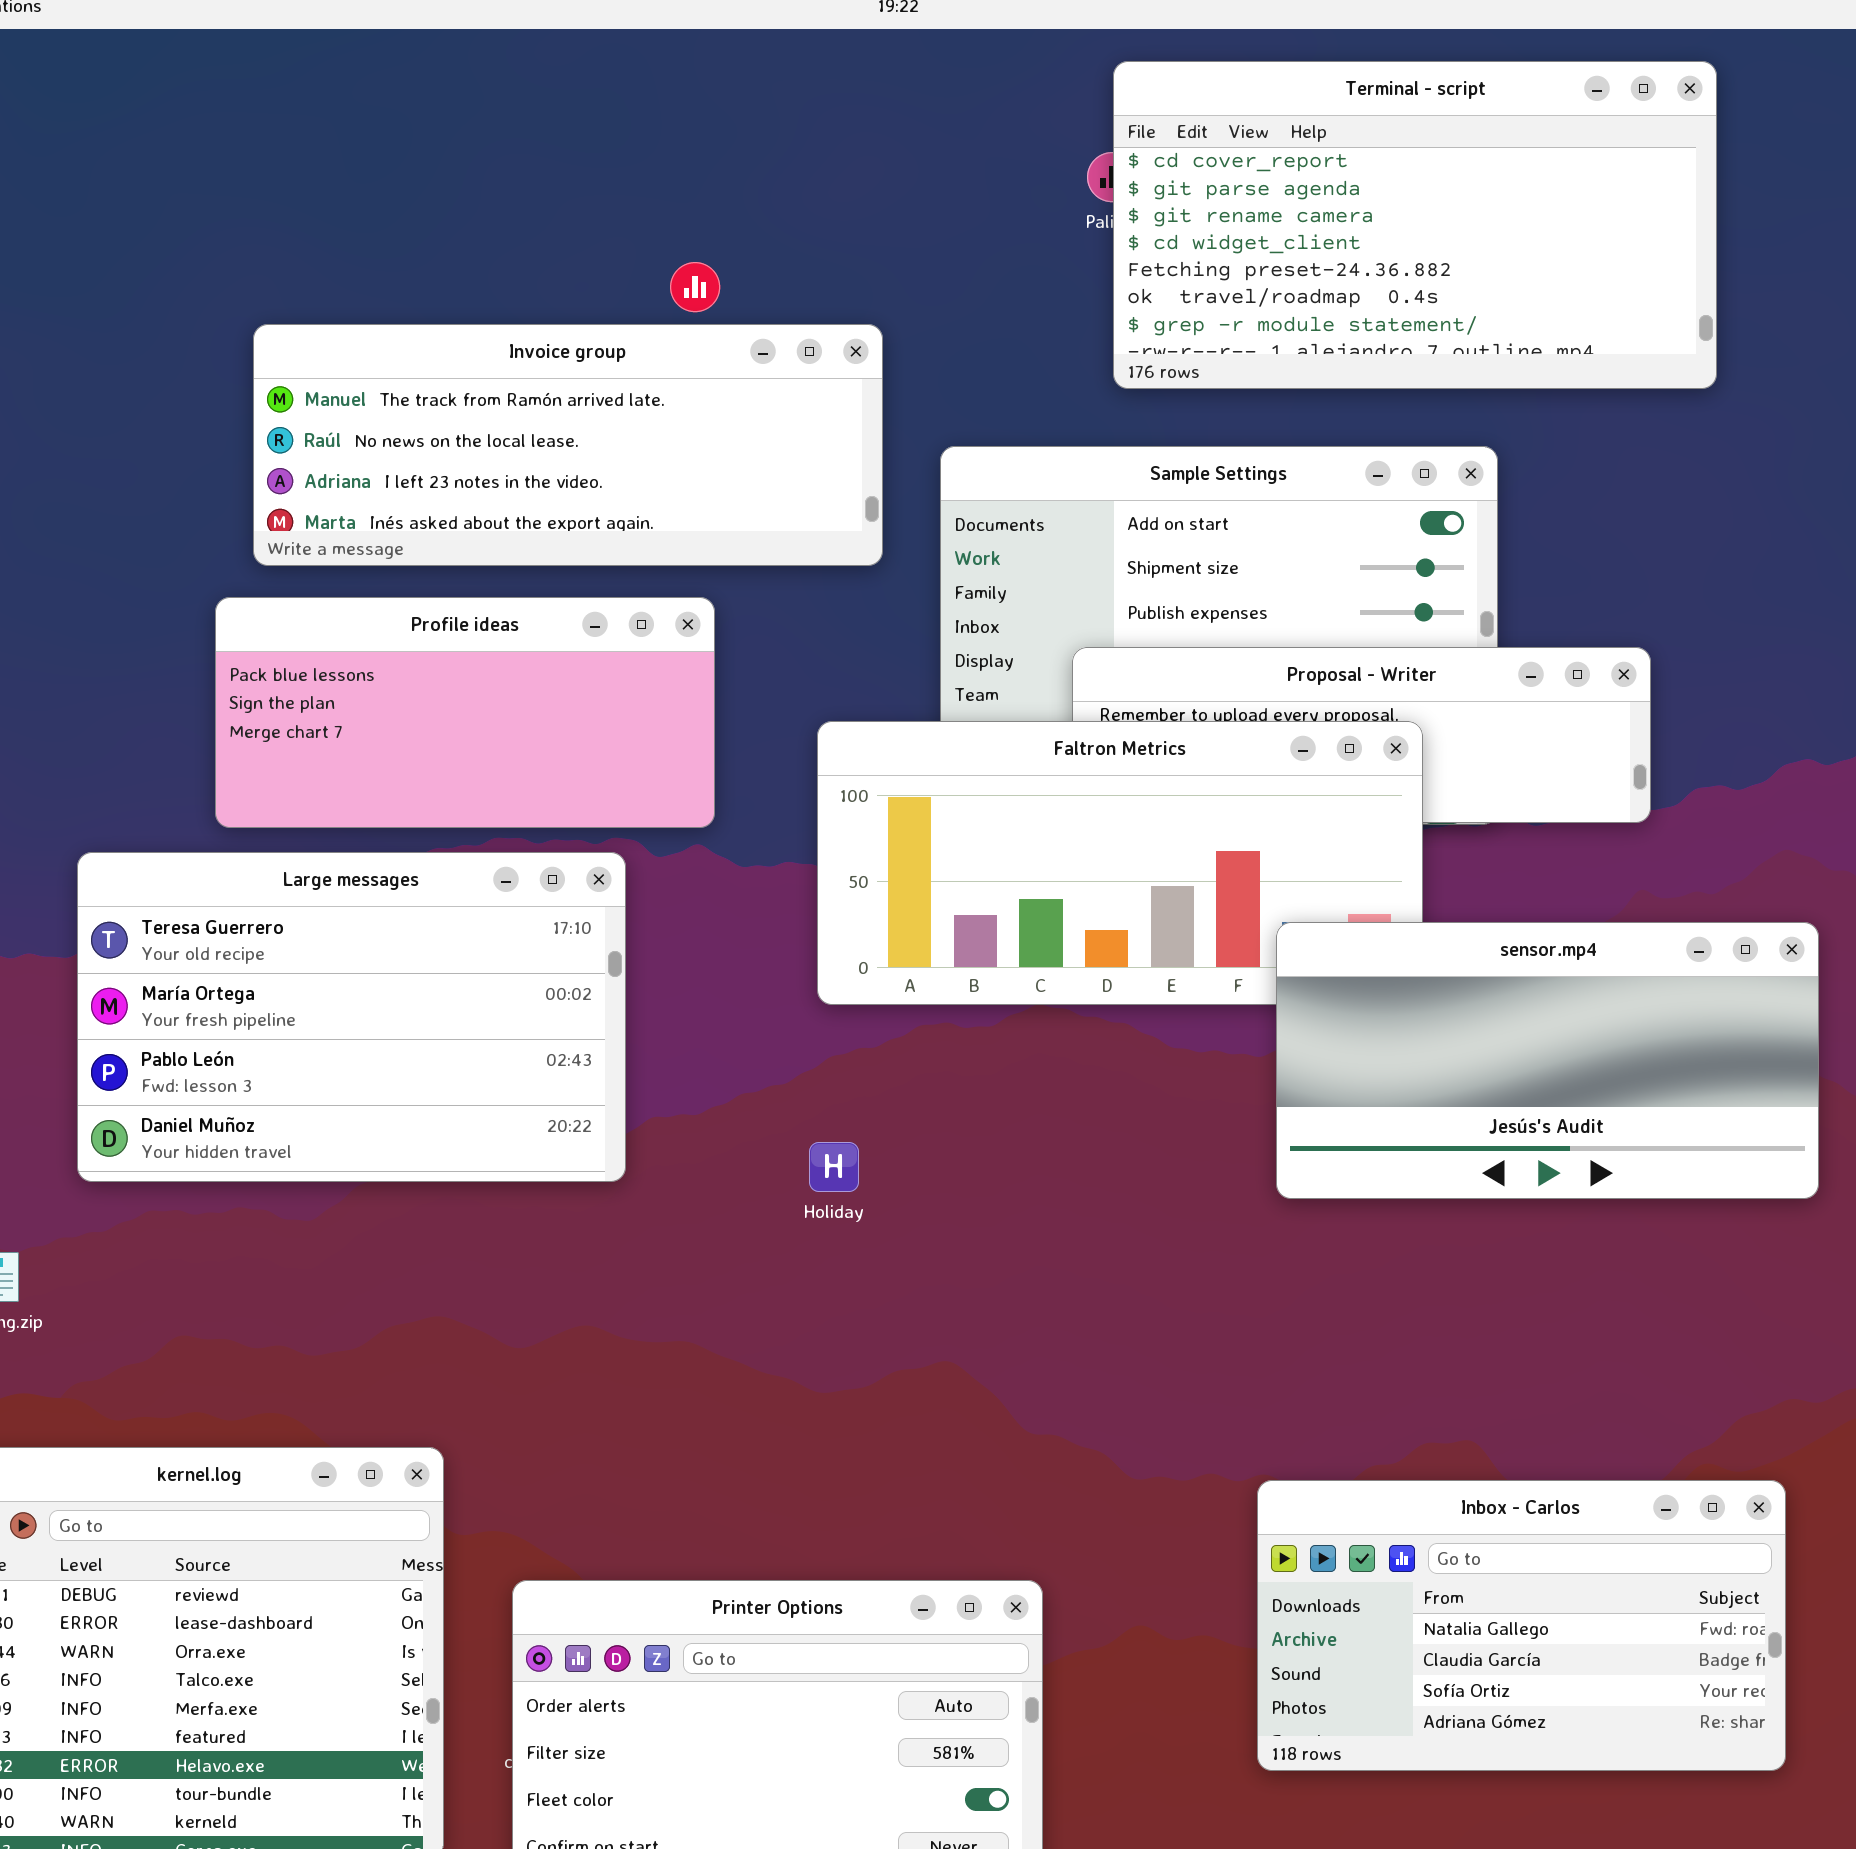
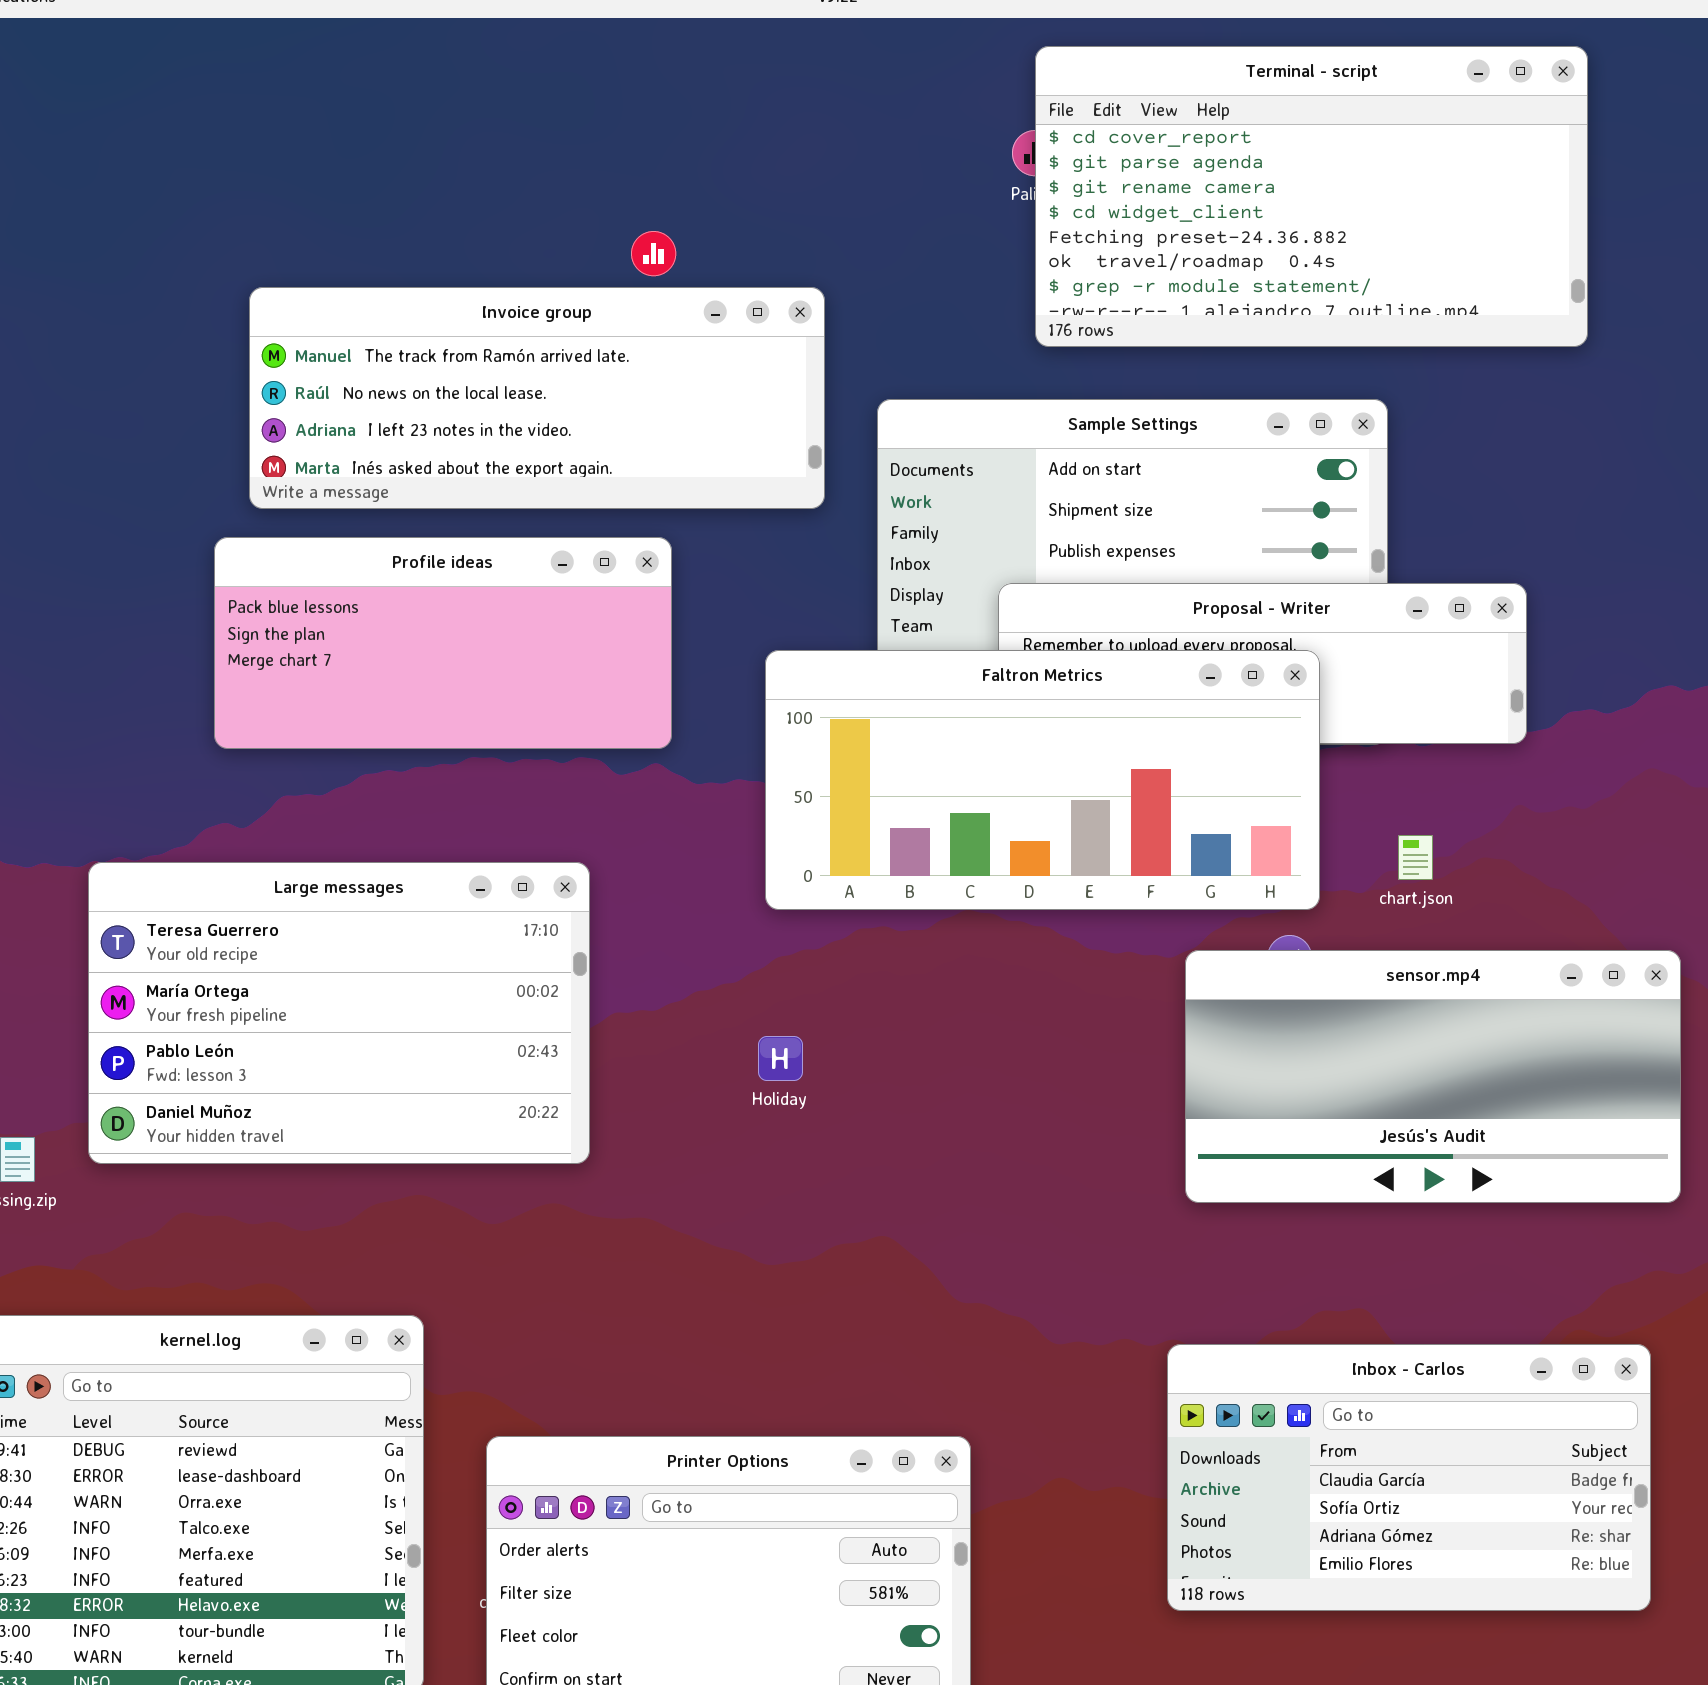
Large messages: [77,852,626,1182] -> [88,862,590,1164], moved
sensor.mp4: [1276,922,1819,1199] -> [1185,950,1681,1203], moved
Inbox - Carlos: [1257,1480,1786,1771] -> [1167,1344,1651,1611], scrolled down 1 row

